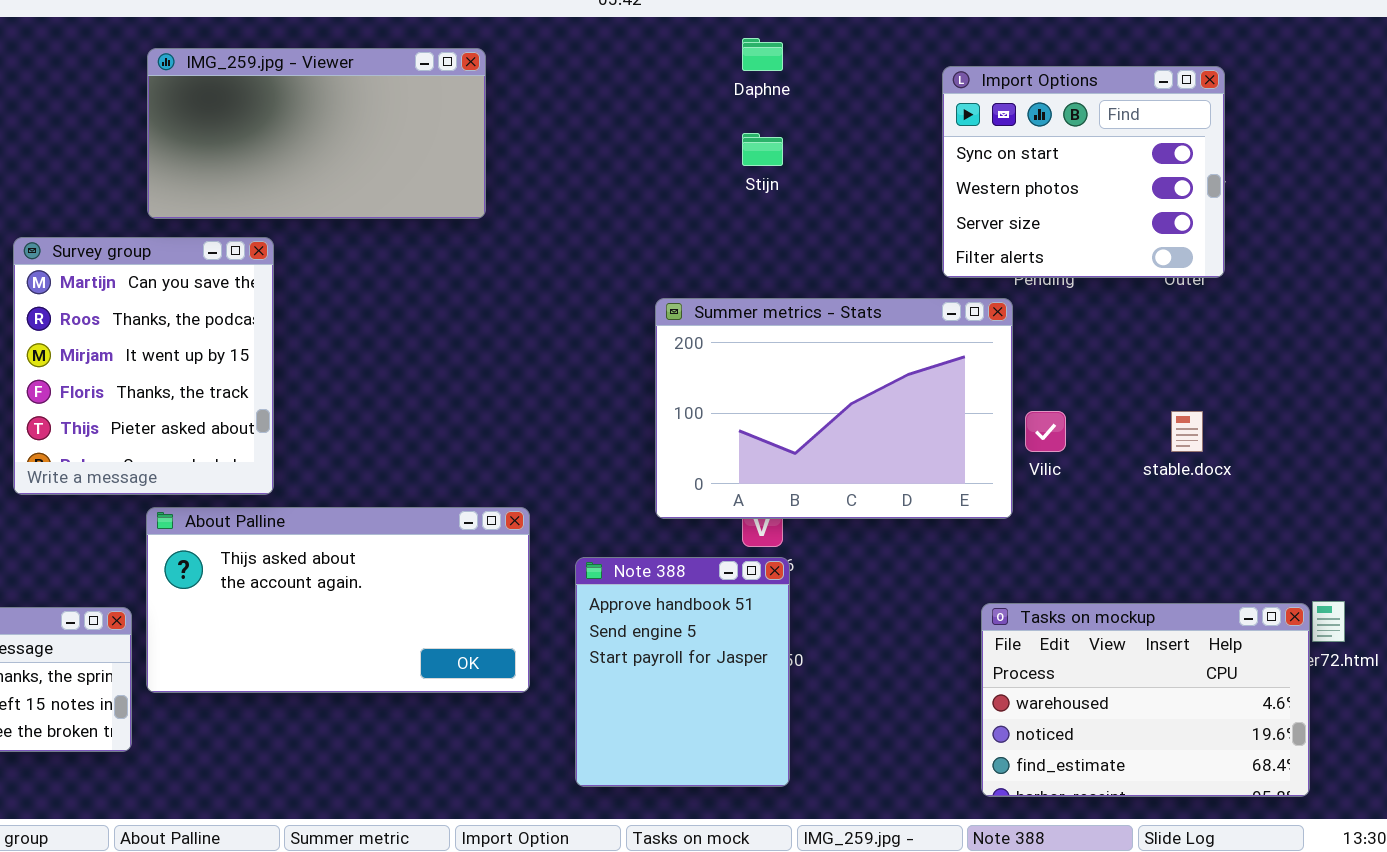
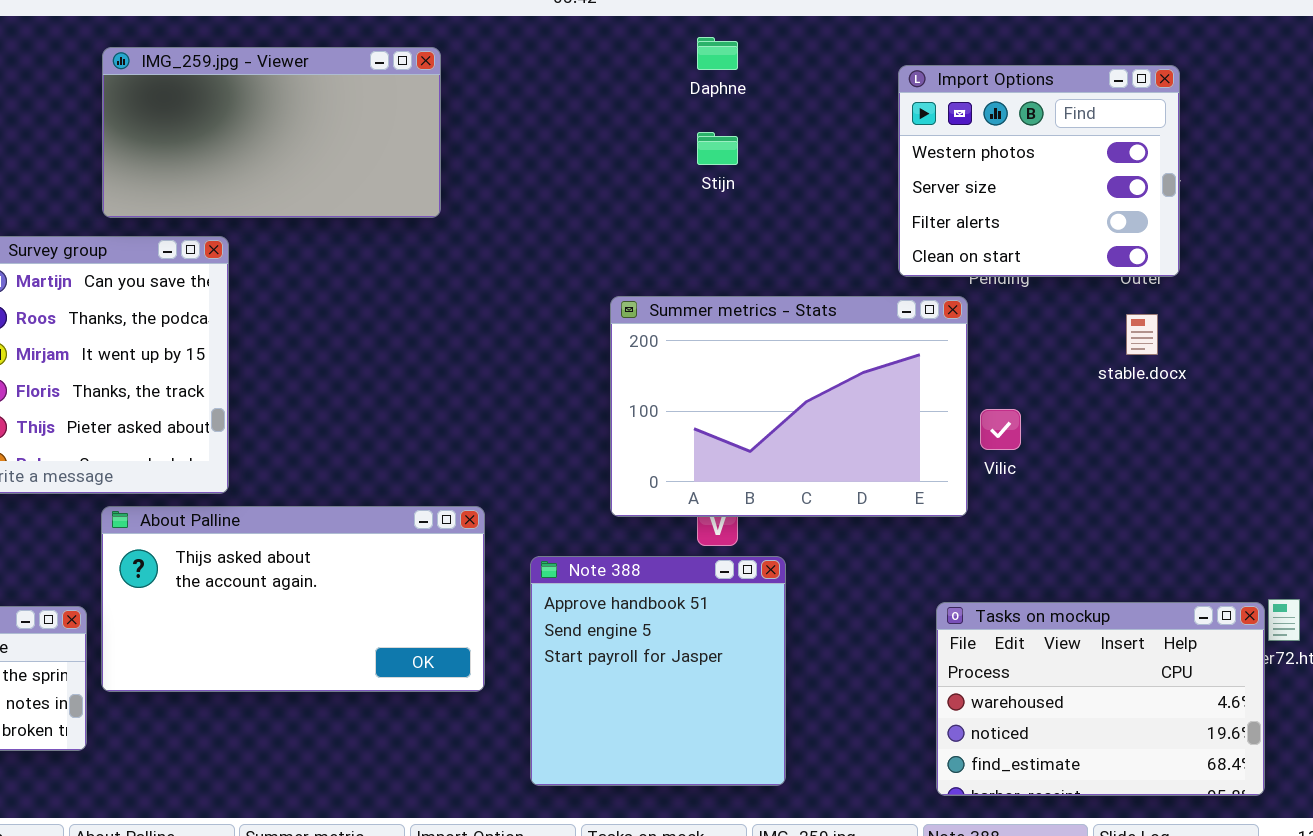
Import Options: [942,66,1225,278] -> [898,65,1180,277], scrolled down 1 row
stable.docx: [1171,411,1203,452] -> [1126,314,1158,355], moved
Note 388: [575,557,790,787] -> [530,556,786,786], resized

